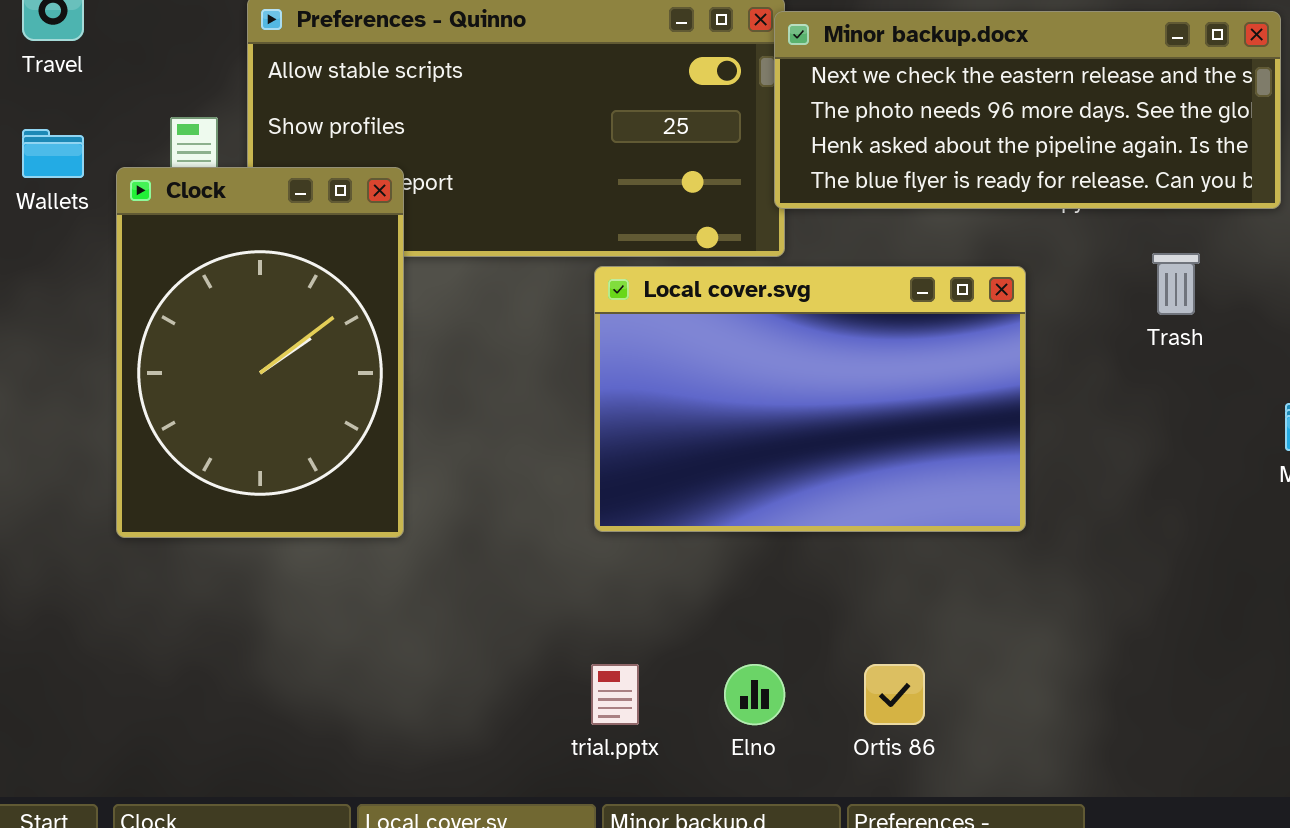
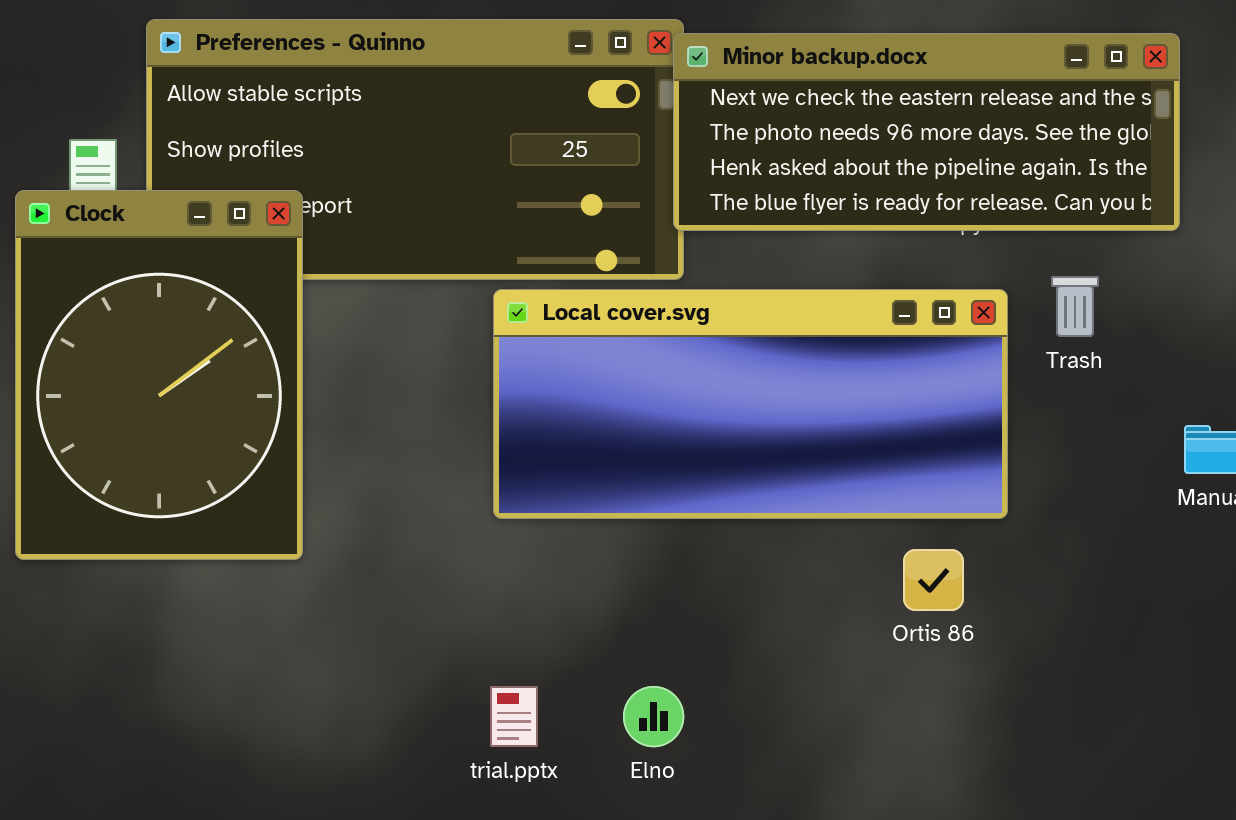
Local cover.svg: [594,266,1026,532] -> [493,289,1008,519], resized
Ortis 86: [864,664,925,725] -> [903,549,964,611], moved

